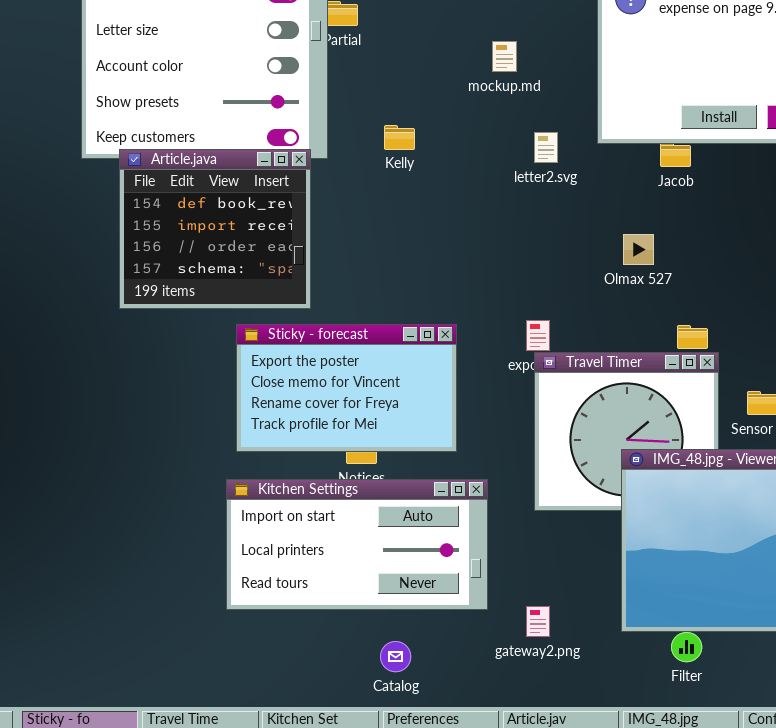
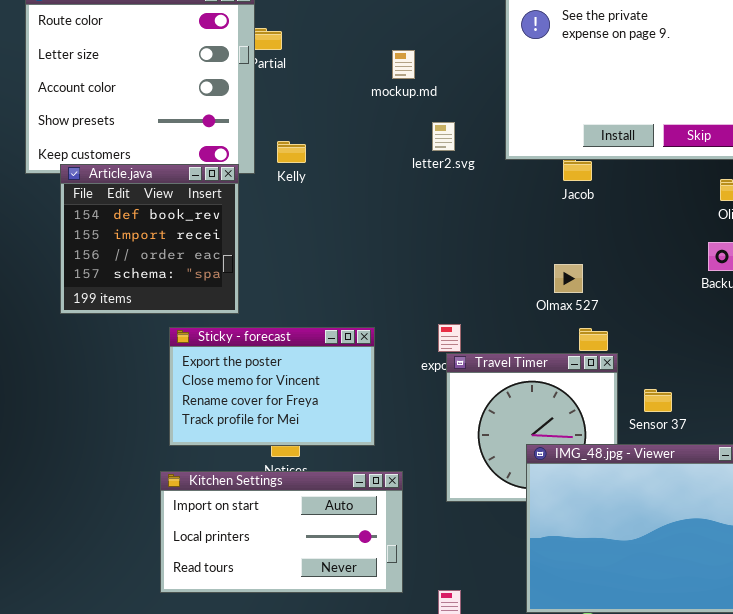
mockup.md: [492,41,517,72] -> [392,50,415,79], moved
Kelly: [384,125,415,150] -> [277,141,306,163], moved
letter2.svg: [534,132,558,163] -> [432,122,455,151], moved
Olmax 527: [623,234,654,265] -> [554,264,583,293], moved

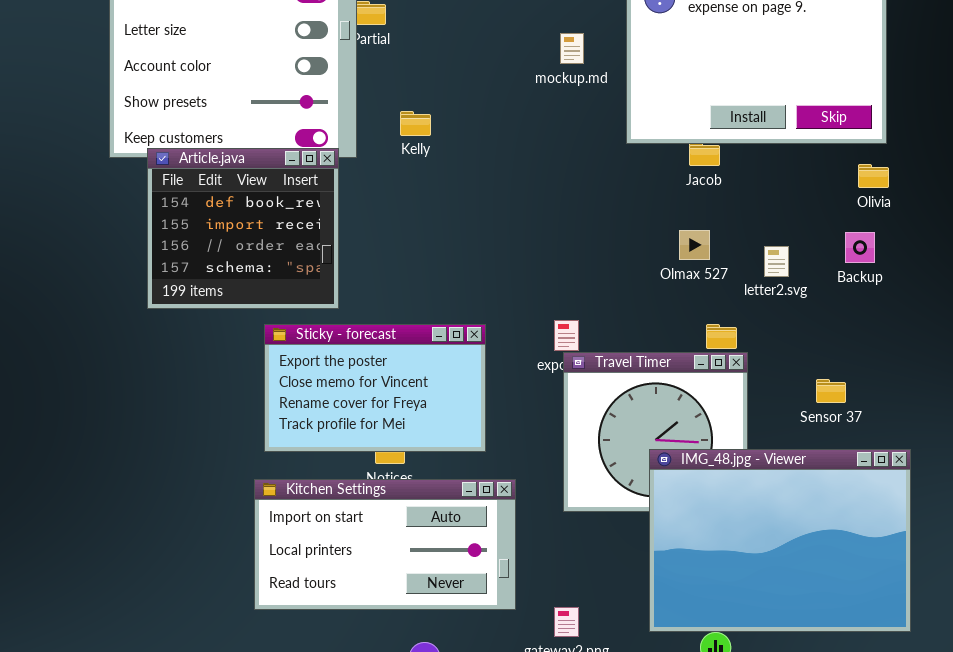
mockup.md: [392,50,415,79] -> [560,33,584,64], moved
letter2.svg: [432,122,455,151] -> [764,246,789,277], moved
Kelly: [277,141,306,163] -> [400,111,431,136], moved
Olmax 527: [554,264,583,293] -> [679,230,710,260], moved
Sensor 37: [644,389,672,412] -> [816,379,846,403], moved

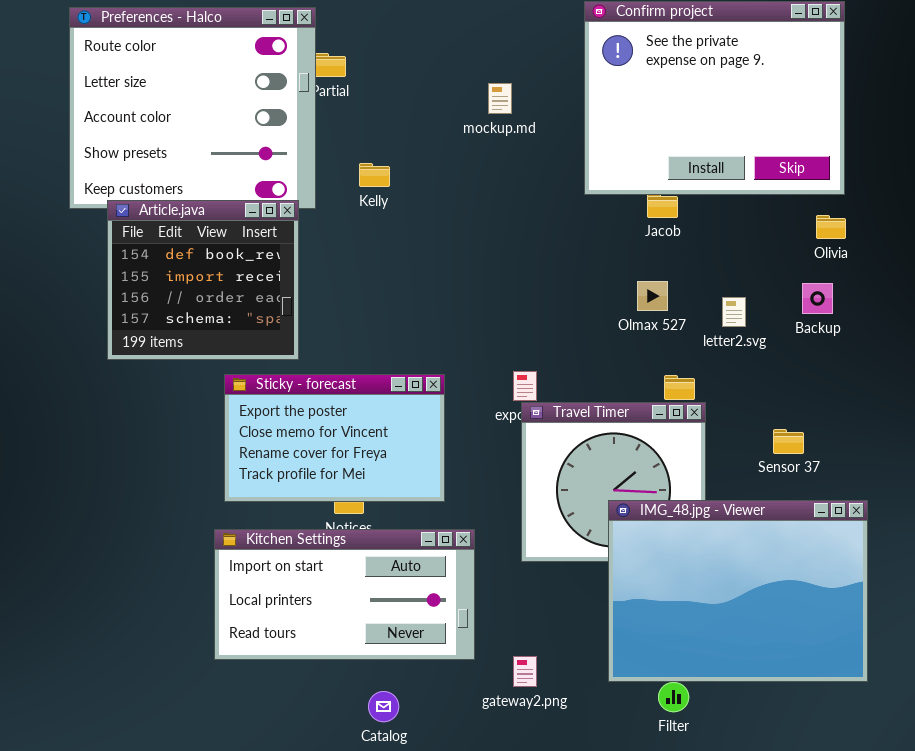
mockup.md: [560,33,584,64] -> [488,83,512,114], moved

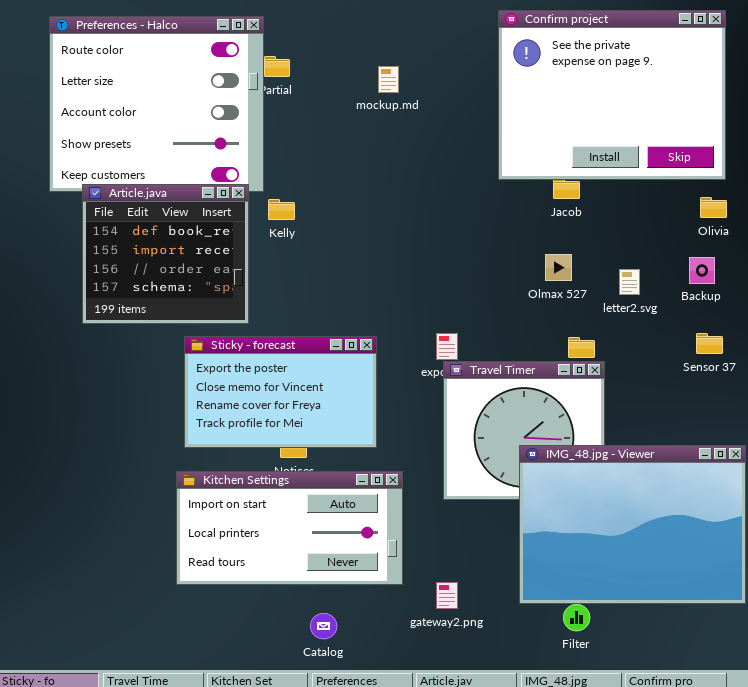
mockup.md: [488,83,512,114] -> [378,66,399,93], moved
Kelly: [359,163,390,187] -> [268,199,295,220], moved
Sensor 37: [773,429,804,454] -> [696,333,723,354], moved

